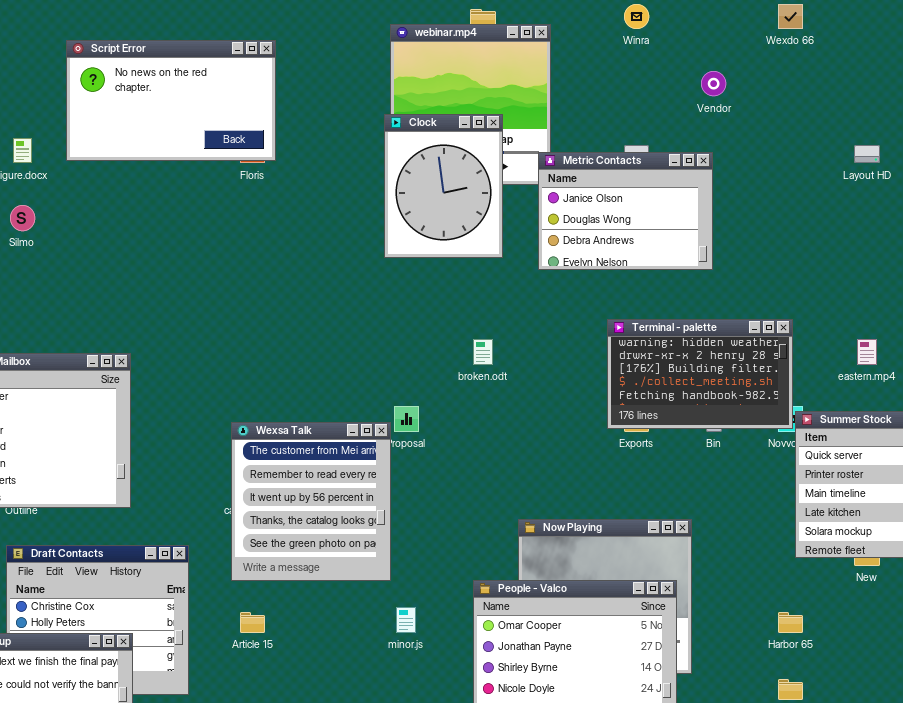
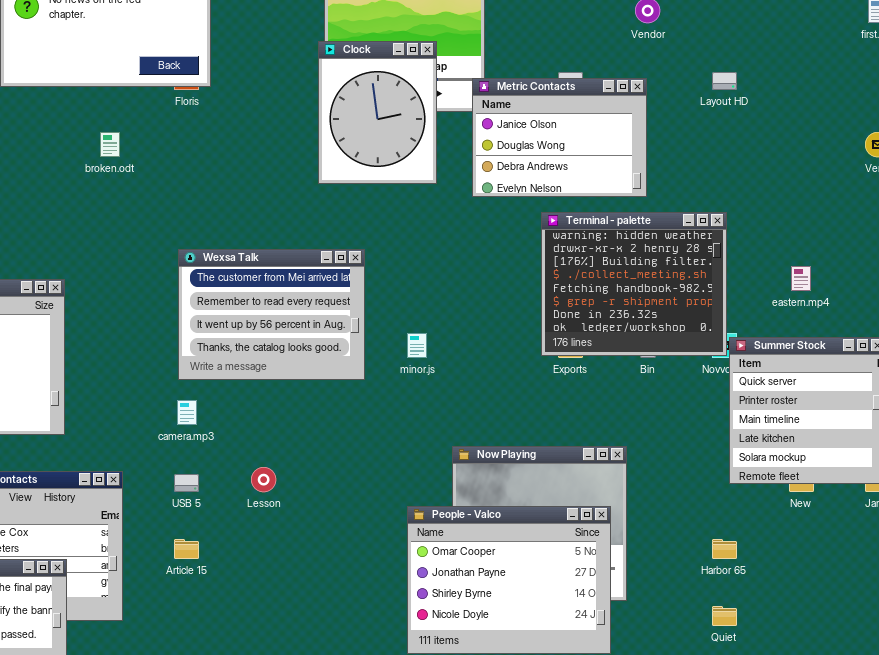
Layout HD: [854,145,880,163] -> [712,72,737,90], moved
Terminal - palette: [607,319,793,429] -> [541,212,727,356], resized
broken.odt: [473,339,493,365] -> [100,132,120,157], moved
Wexsa Talk: [231,422,391,581] -> [178,249,365,380], moved, resized
minor.js: [396,607,416,633] -> [407,333,427,358], moved

